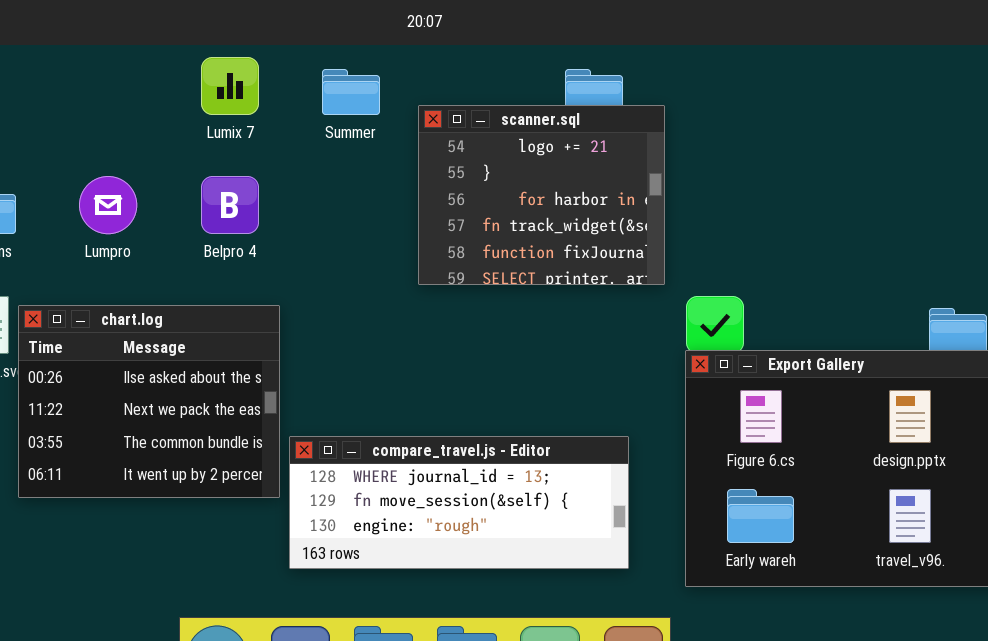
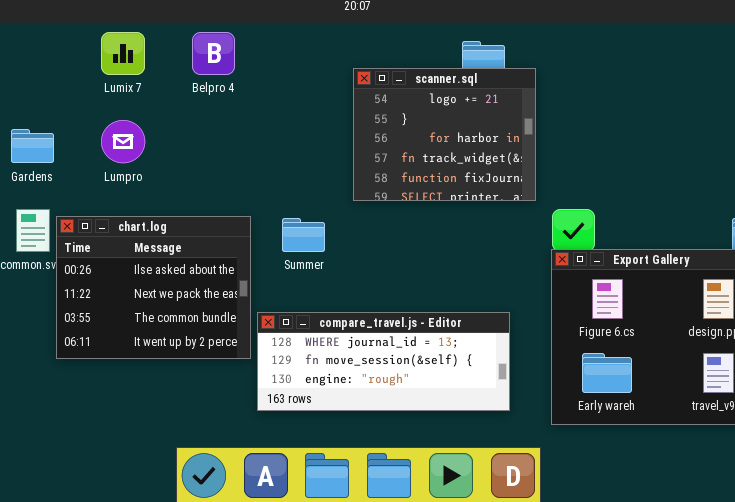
Lumix 7: [201,57,259,115] -> [101,32,145,75], moved
Summer: [322,69,380,115] -> [282,218,325,252], moved
Belpro 4: [201,176,259,234] -> [192,32,235,75], moved

